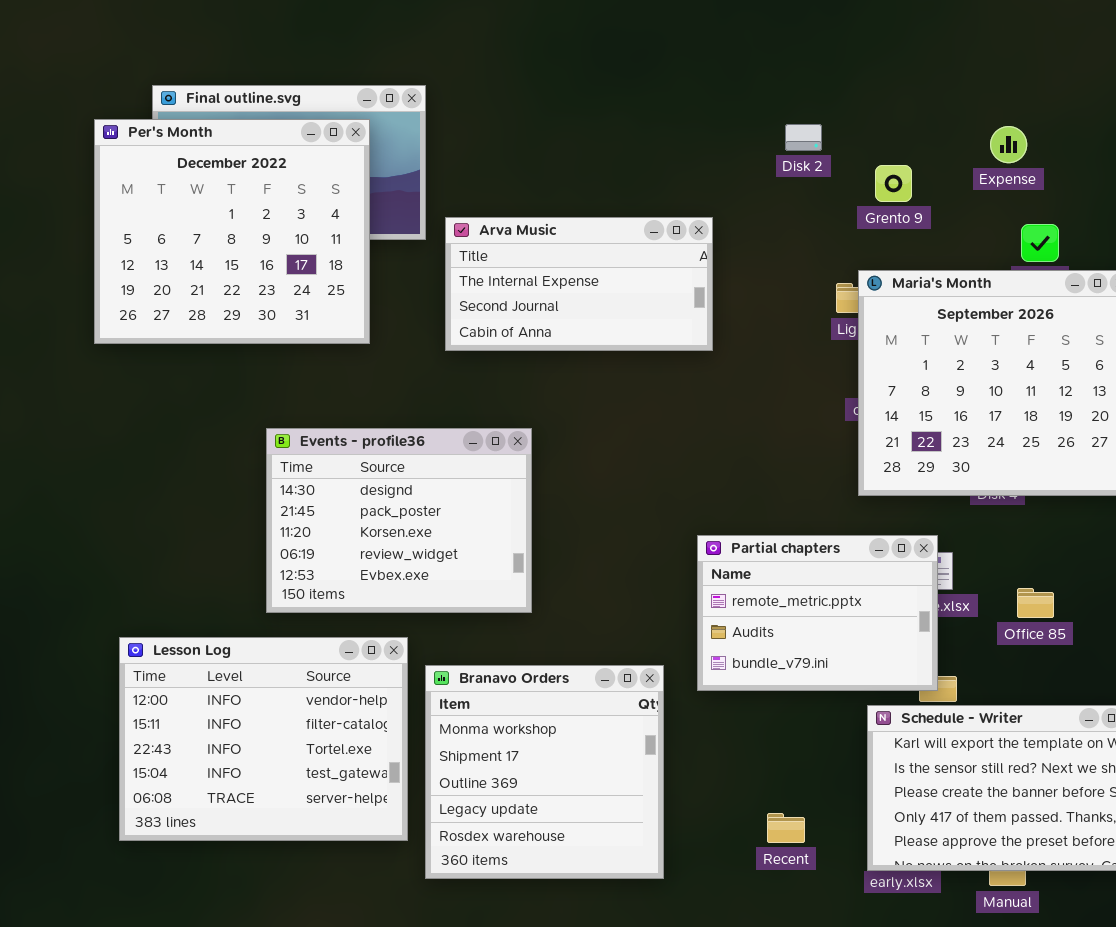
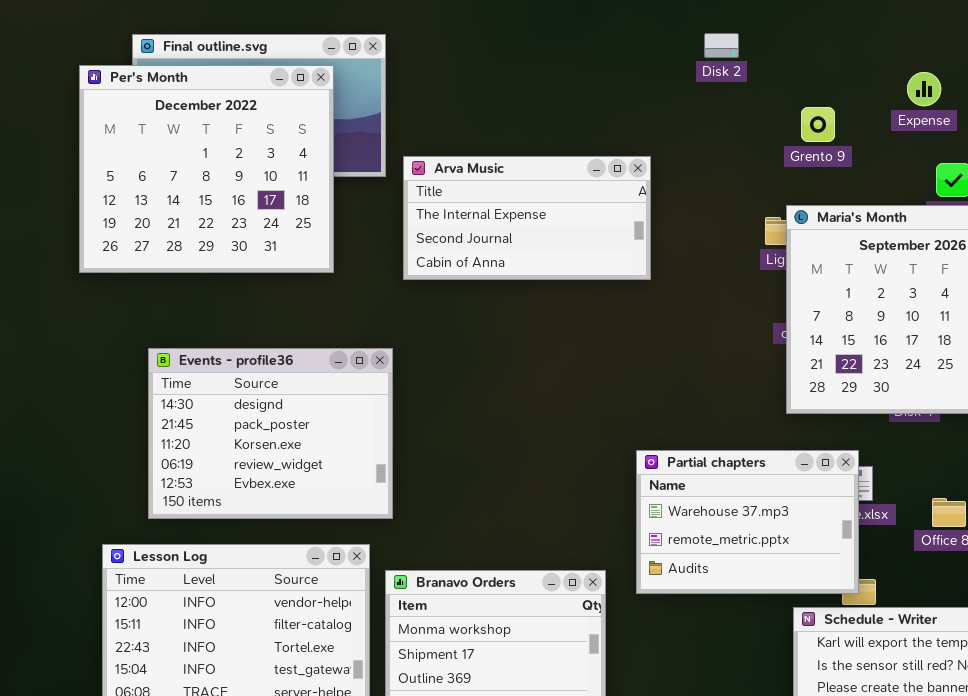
Disk 2: [785,124,822,151] -> [704,33,739,58], moved
Events - profile36: [266,428,532,613] -> [148,348,393,519], moved
Partial chapters: [697,535,938,691] -> [636,450,859,594], scrolled up 1 row

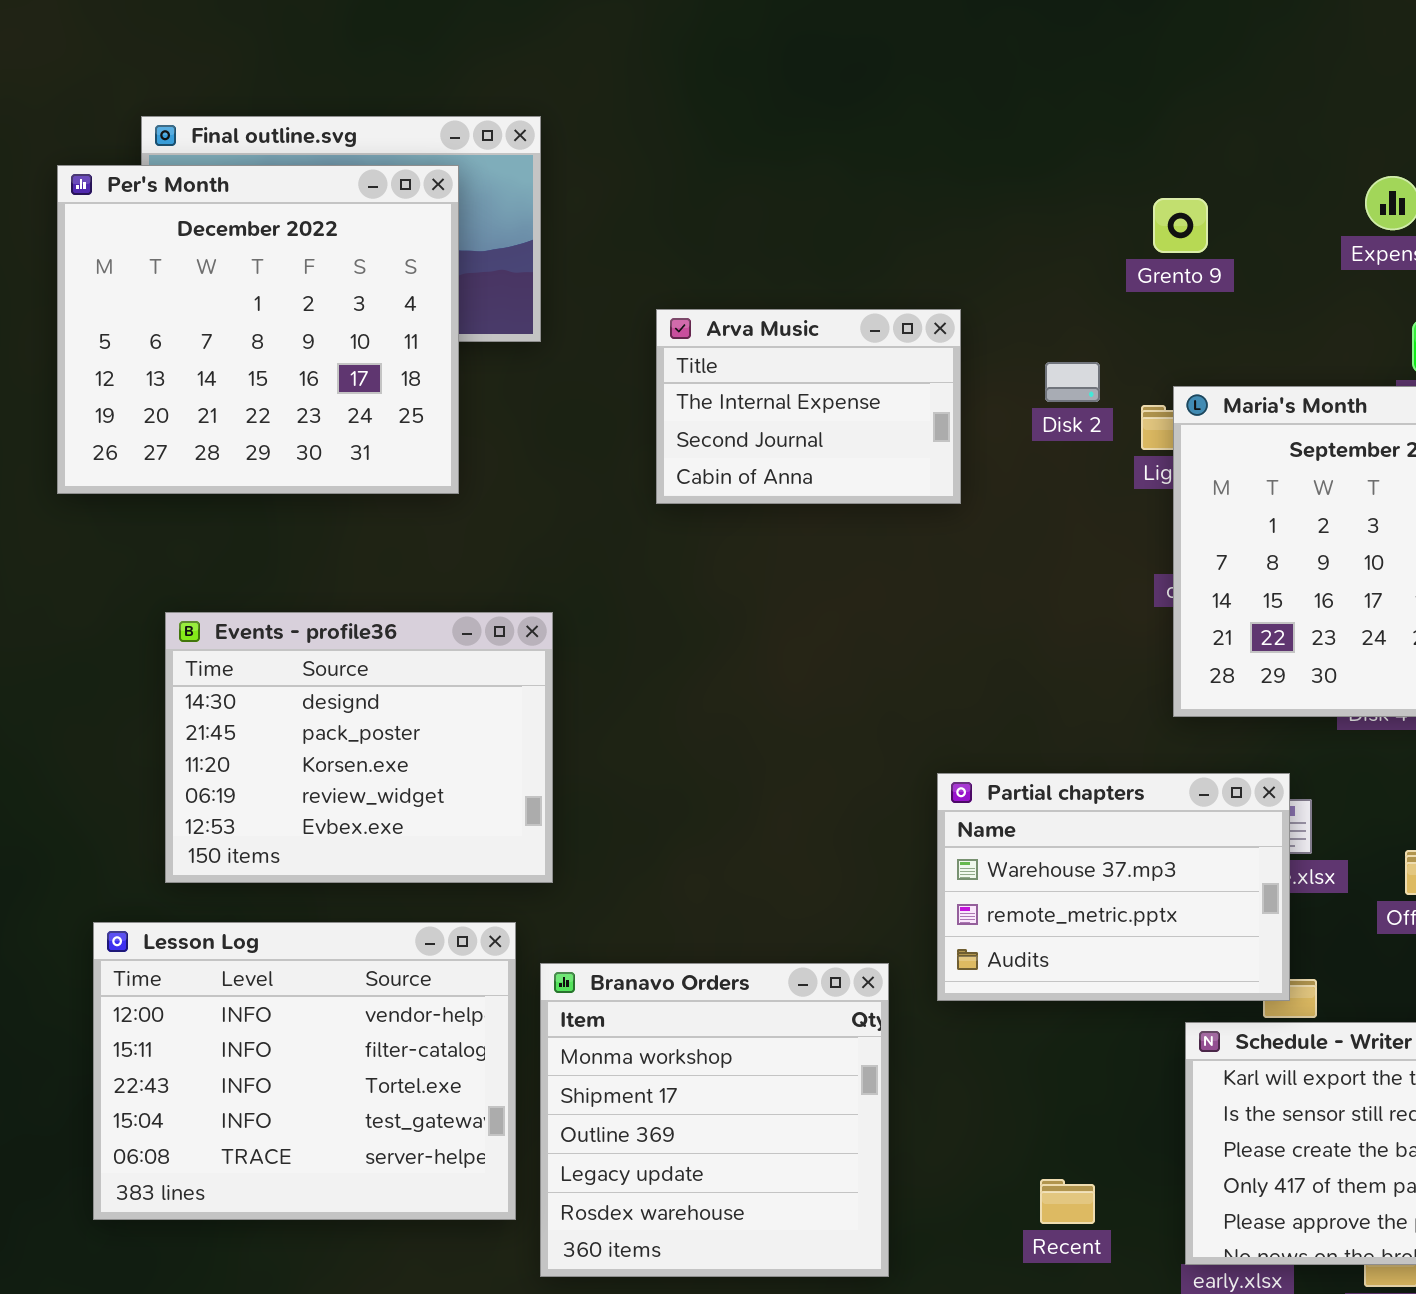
Disk 2: [704,33,739,58] -> [1045,362,1100,402], moved
Grento 9: [801,107,835,142] -> [1153,198,1208,253], moved
Arva Music: [403,156,651,280] -> [656,309,961,504], resized

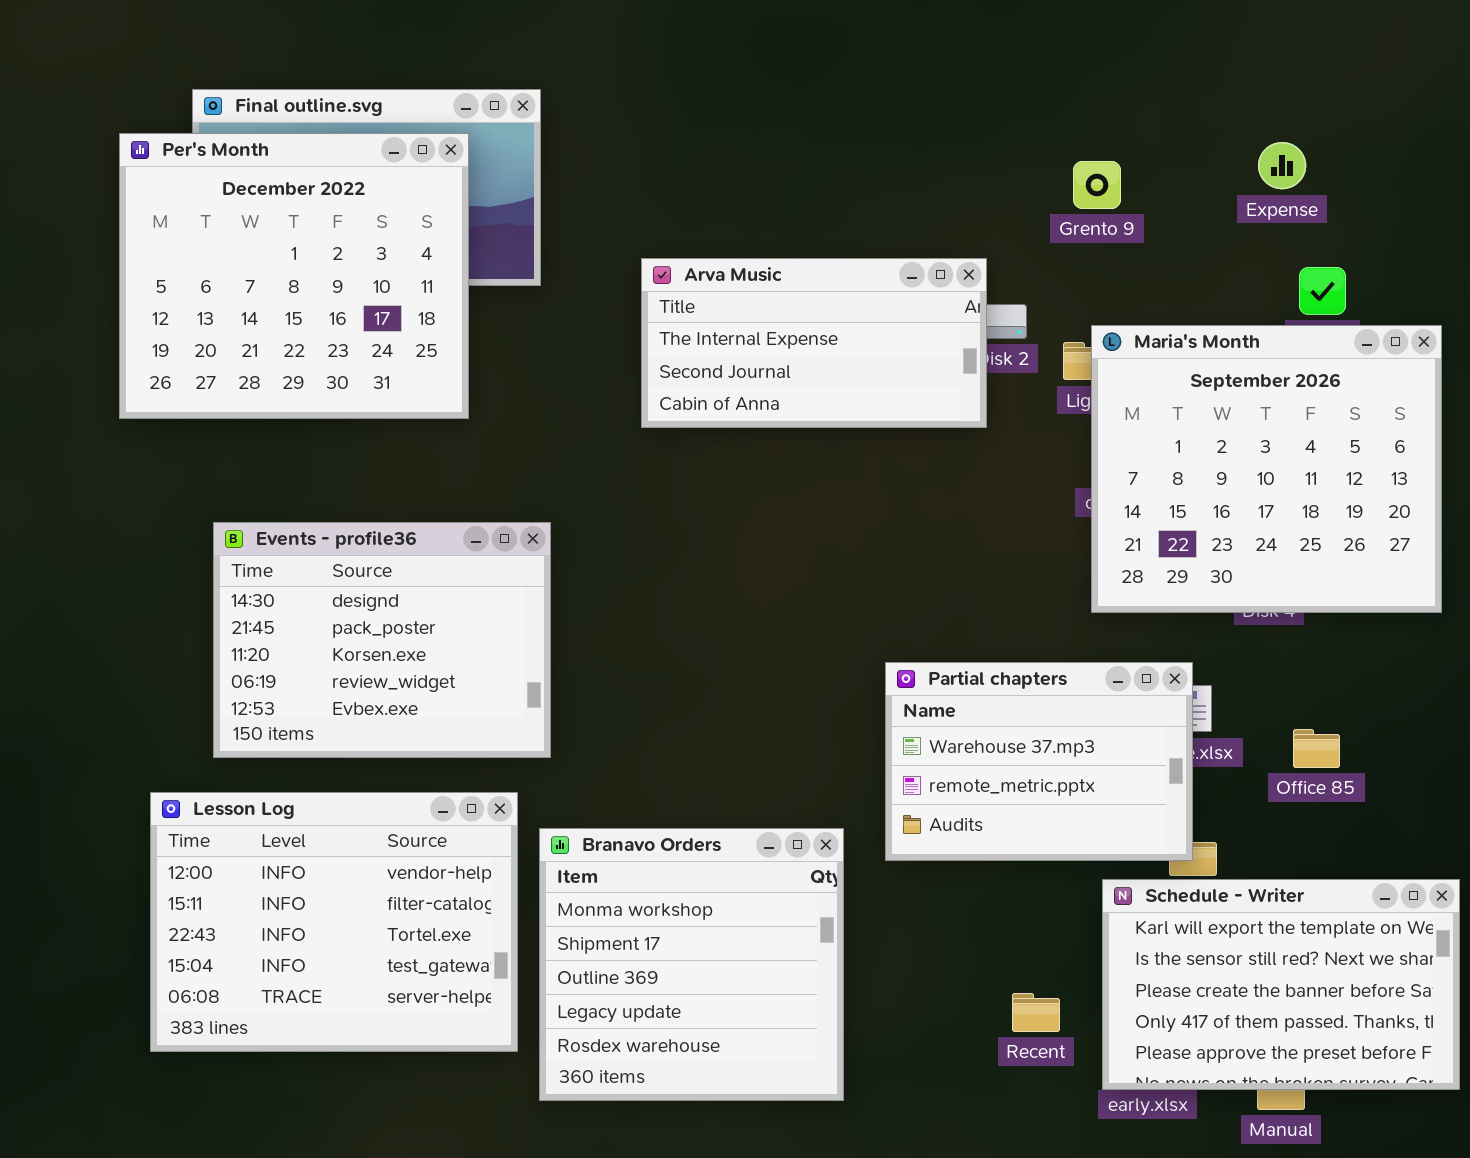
Arva Music: [656,309,961,504] -> [641,258,987,428], resized
Recent: [1040,1179,1095,1224] -> [1012,993,1060,1032], moved

